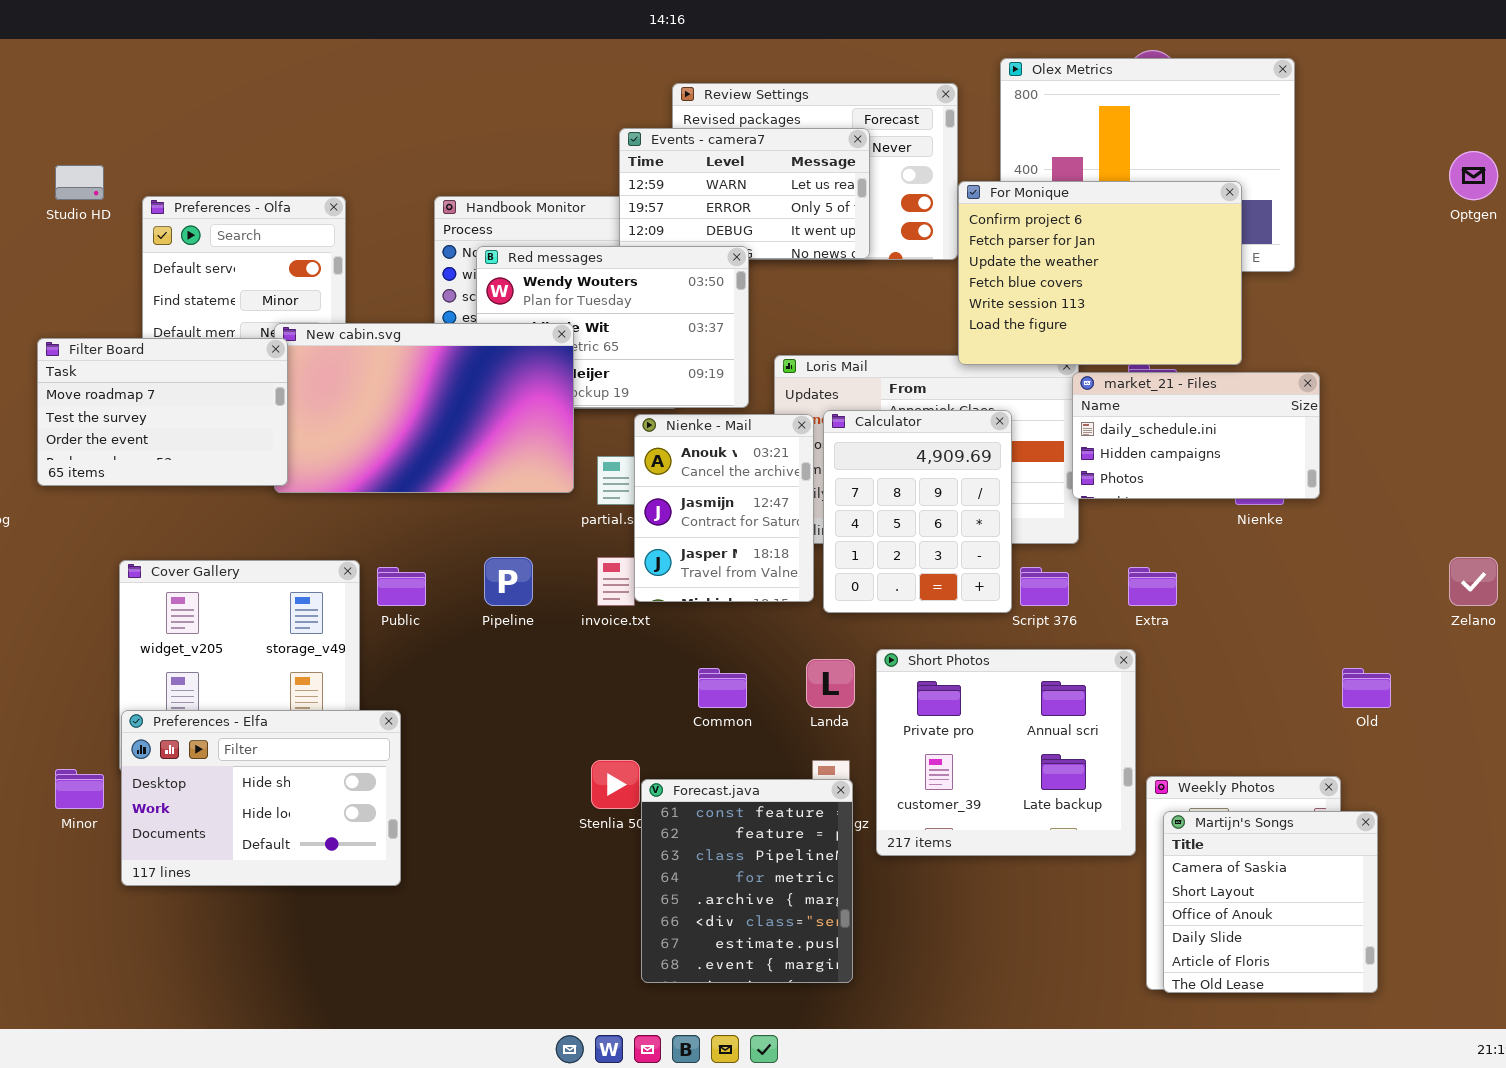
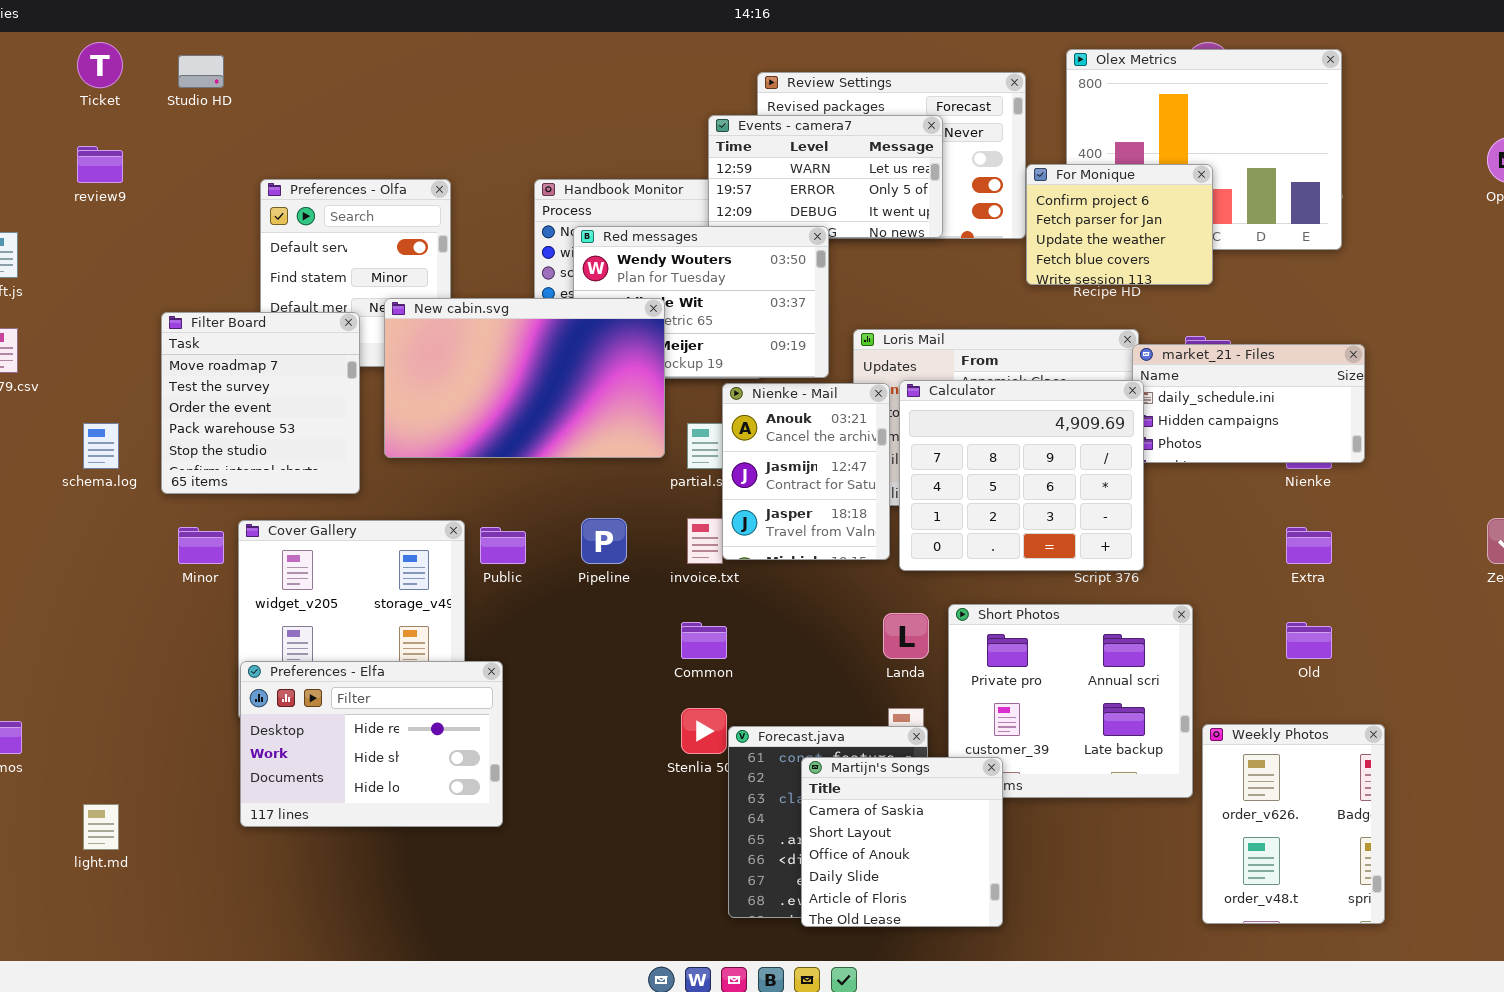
Studio HD: [55,165,104,200] -> [178,55,224,88], moved
For Monique: [958,181,1242,365] -> [1026,164,1213,285], resized
Filter Board: [37,338,288,486] -> [161,312,360,494], resized
Calculator: [823,410,1012,613] -> [899,380,1144,571], resized
Extra: [1128,567,1177,606] -> [1286,527,1332,564], moved
Common: [698,668,747,708] -> [681,622,727,659], moved
Old: [1342,668,1391,708] -> [1286,622,1332,659], moved
Preferences - Elfa: [121,710,401,886] -> [240,661,503,827], scrolled up 1 row
Minor: [55,769,104,809] -> [178,527,224,564], moved
Martijn's Songs: [1163,811,1378,993] -> [801,757,1003,927], moved

